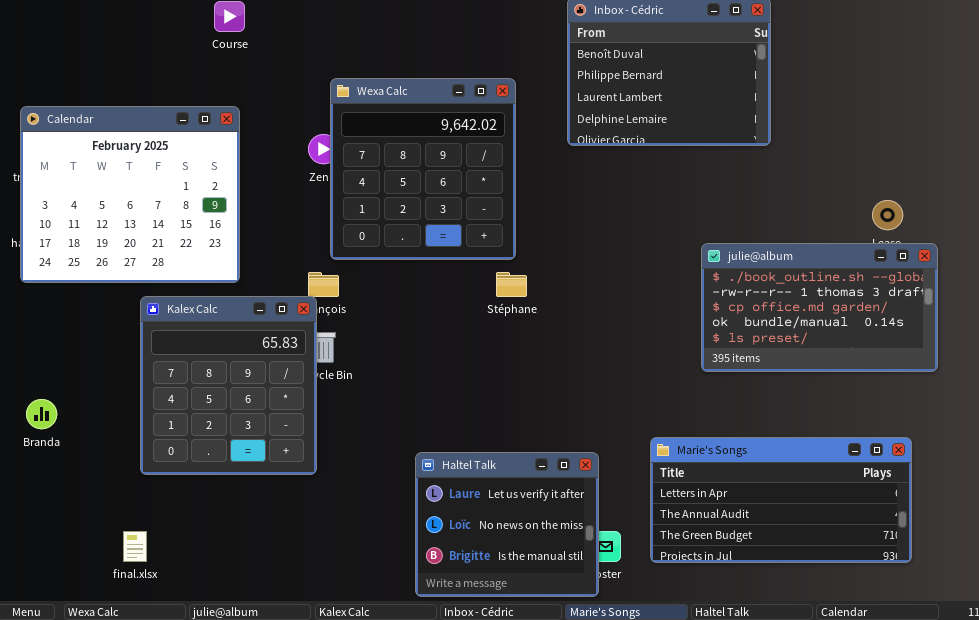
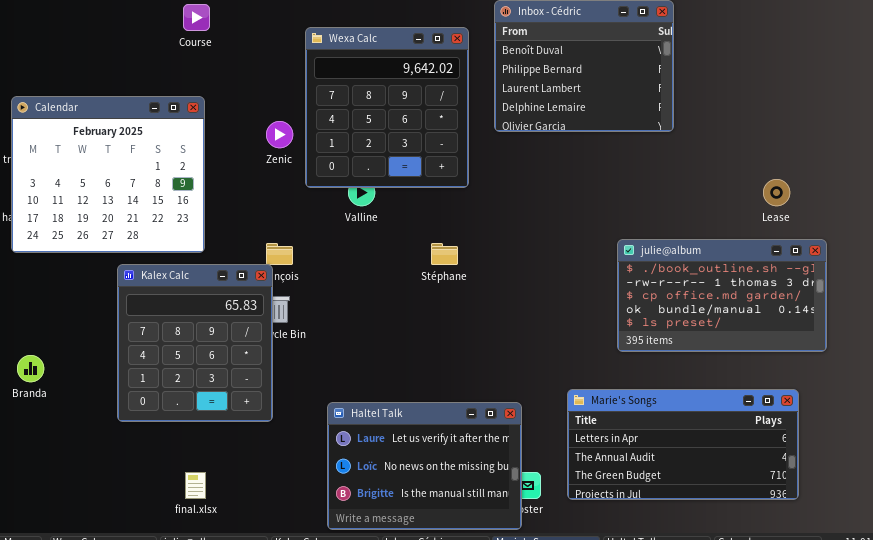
Wexa Calc: [330,78,516,260] -> [305,27,469,188], moved
julie@album: [701,243,938,372] -> [617,239,827,352], moved
Haltel Talk: [415,452,599,597] -> [327,402,522,530], resized
final.xlsx: [123,531,147,562] -> [185,472,206,499], moved

